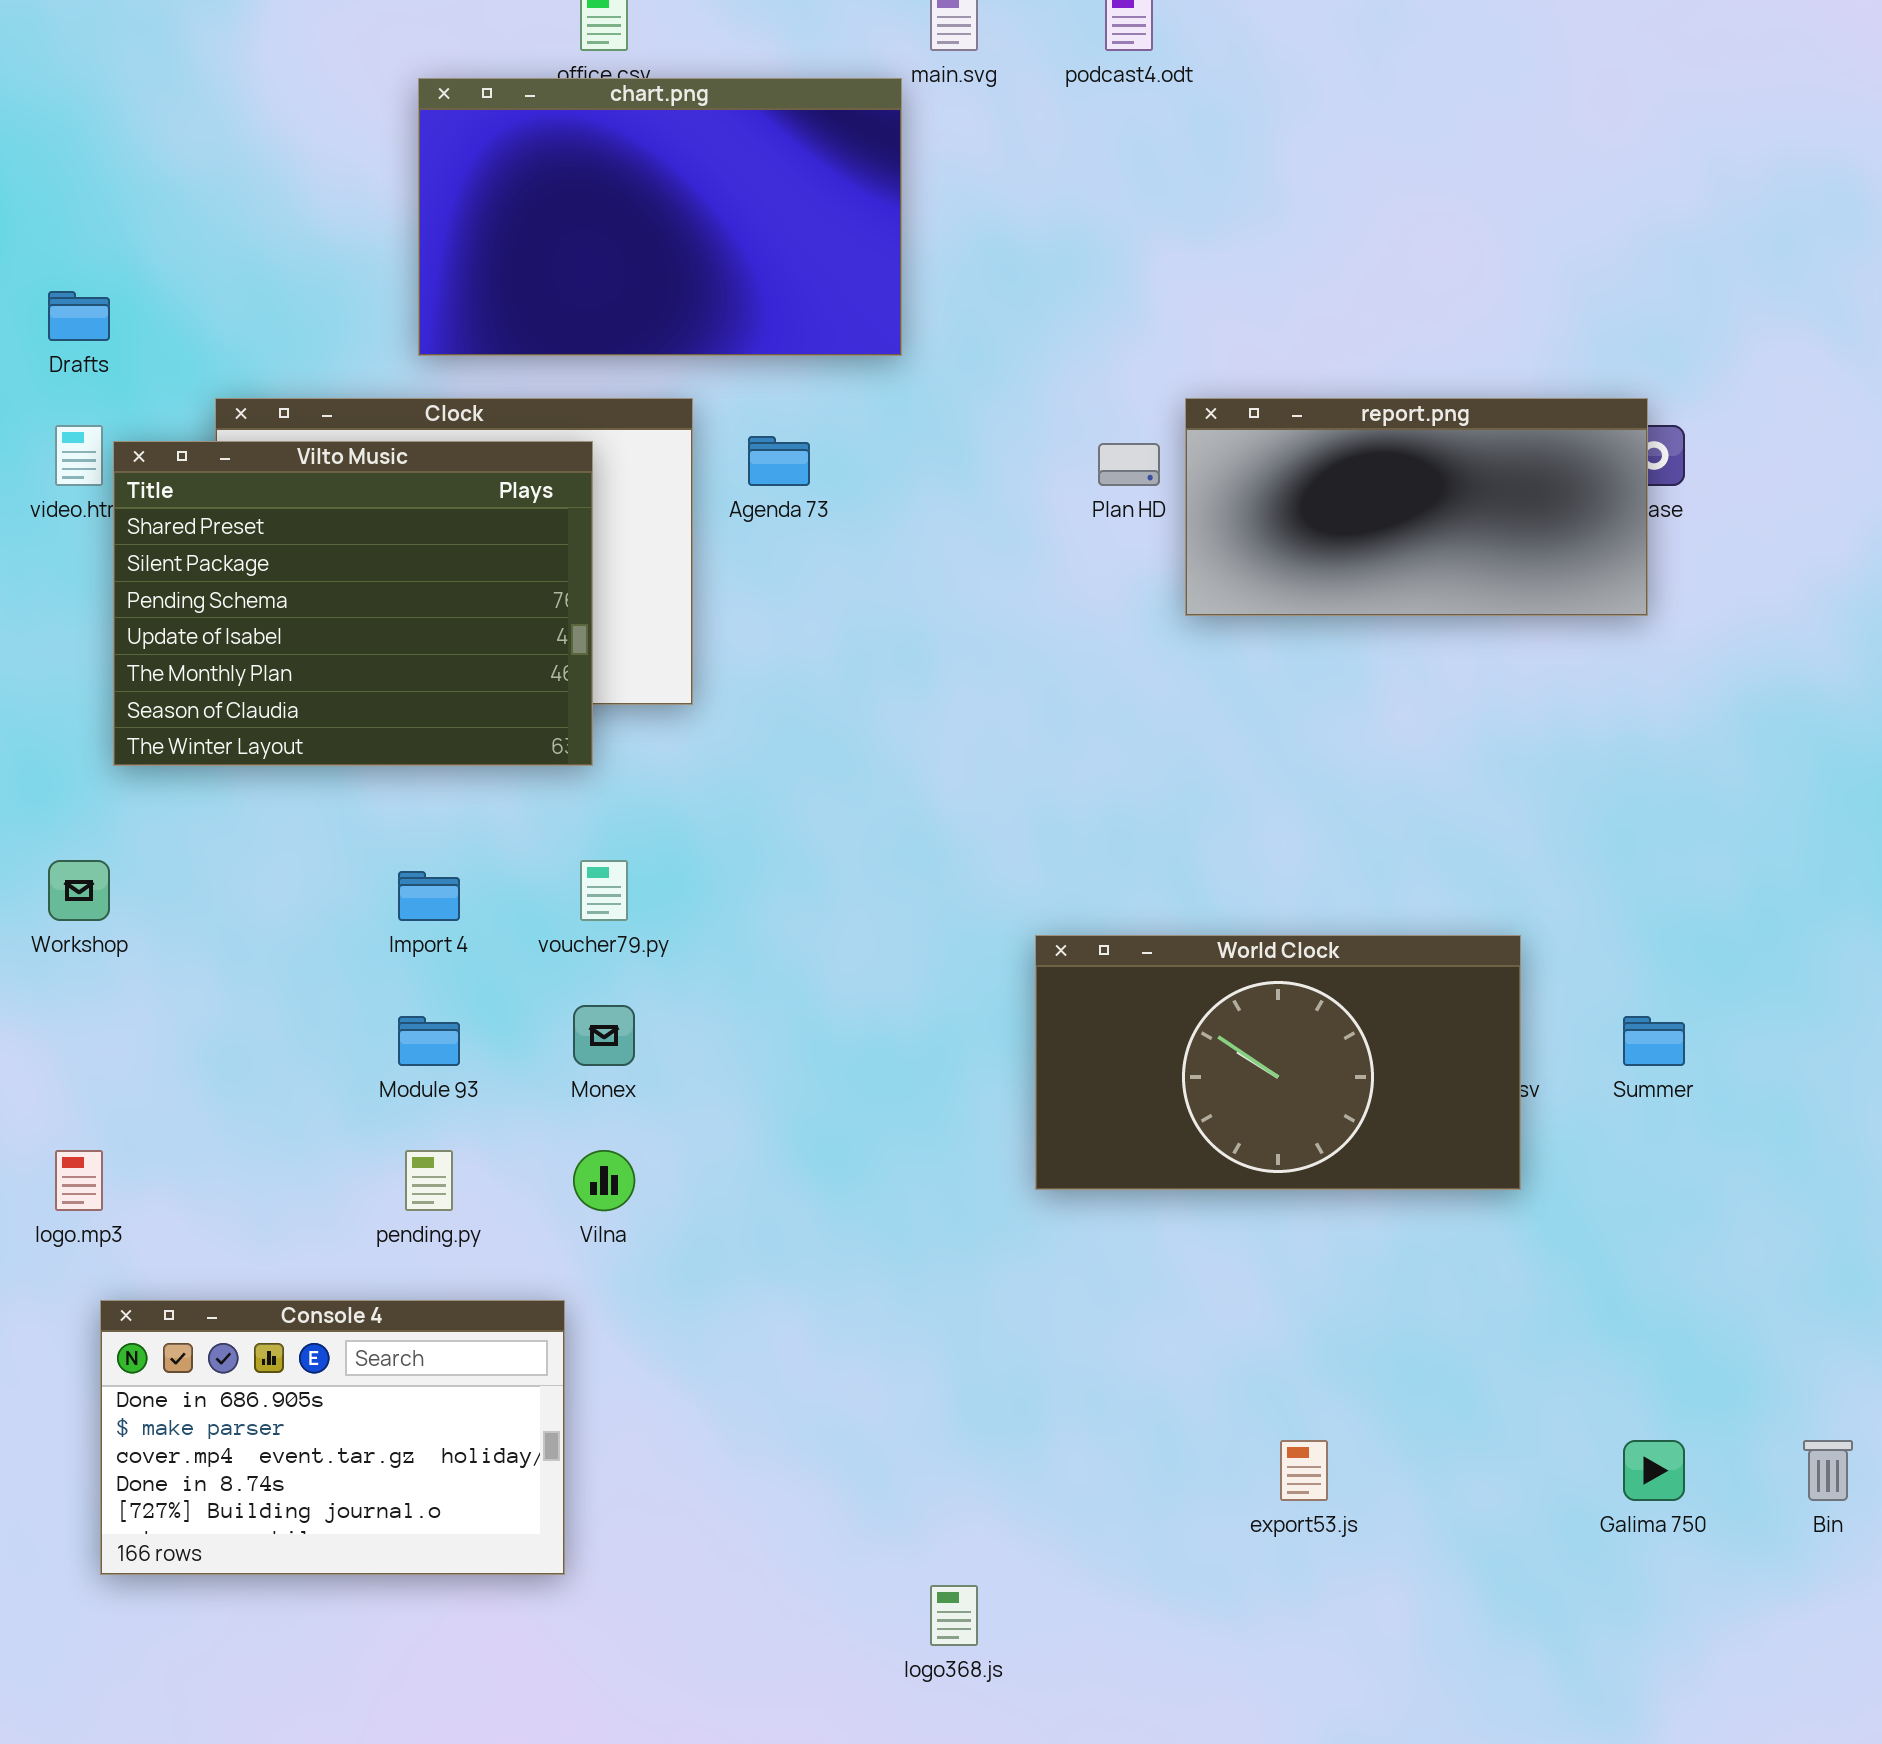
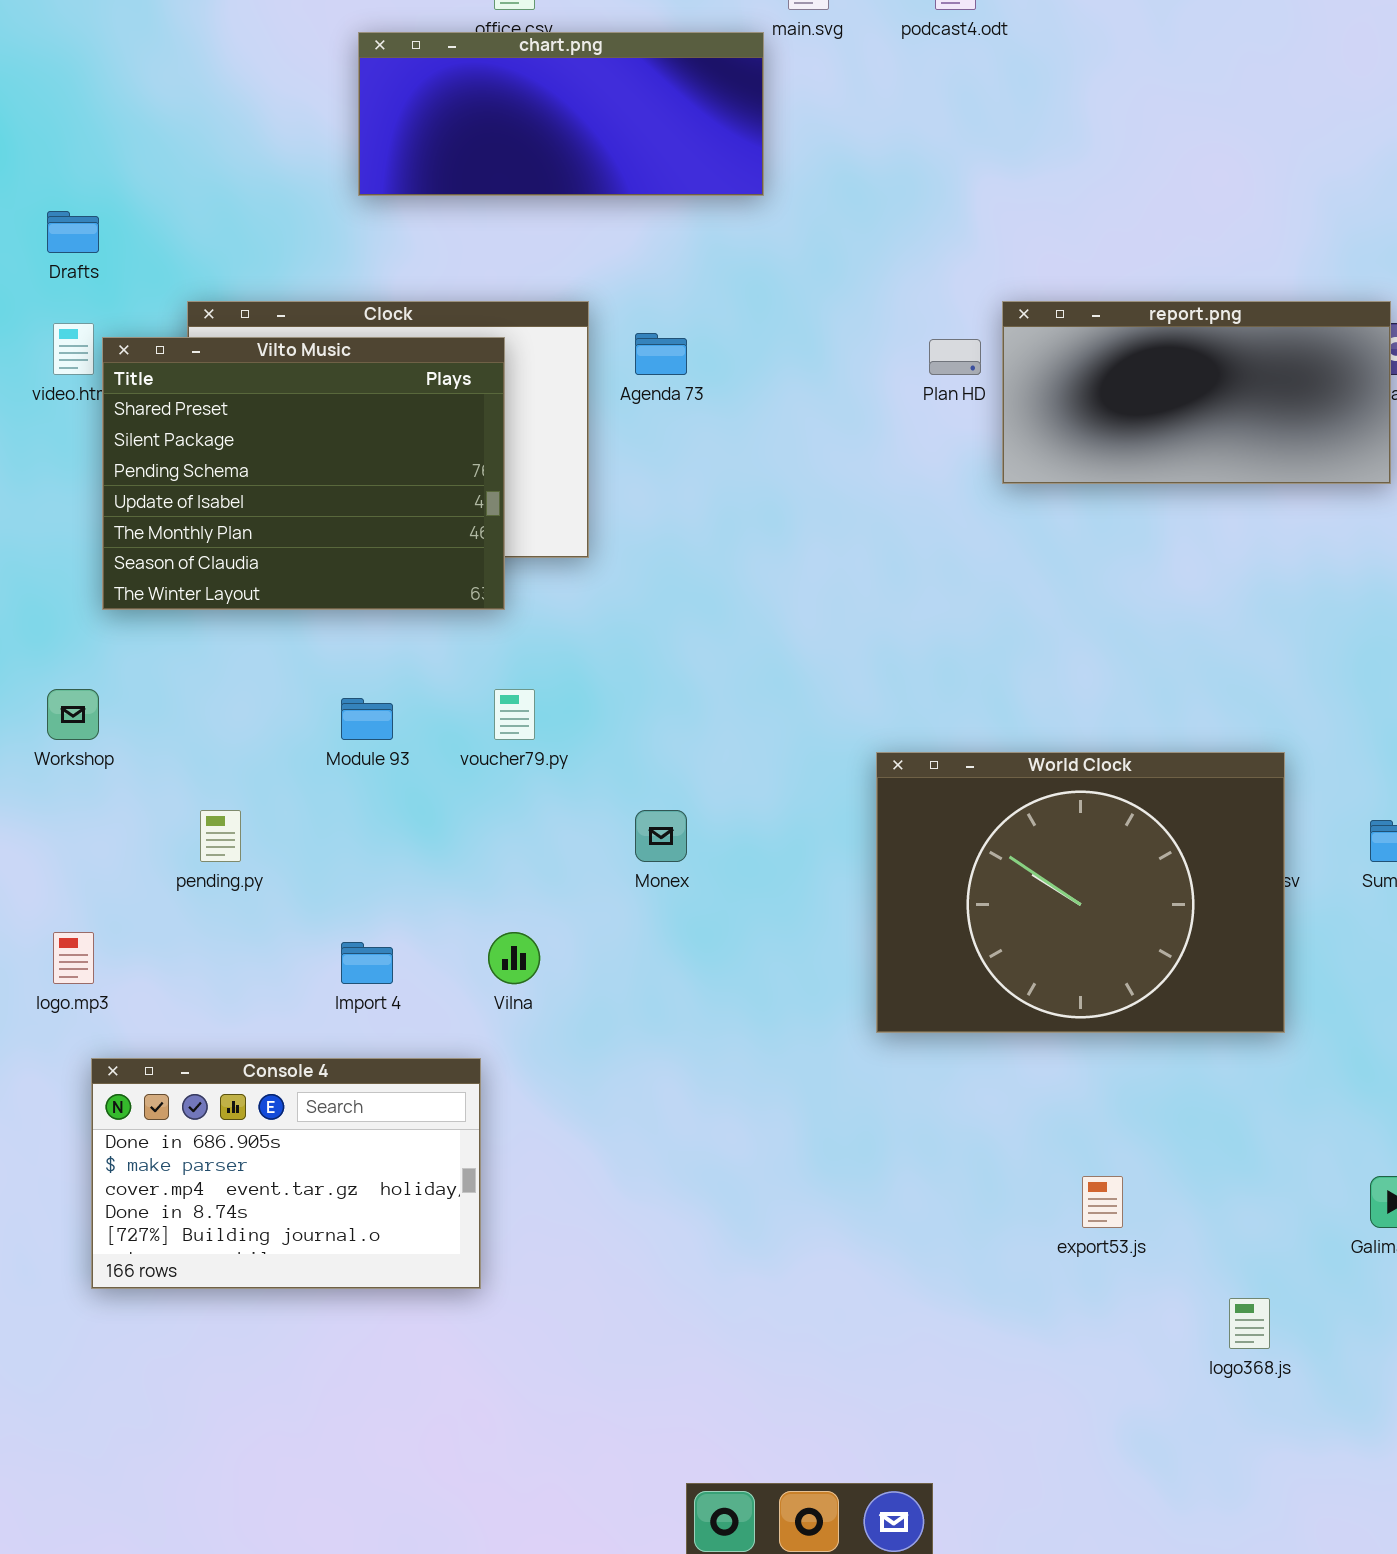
chart.png: [418,78,902,356] -> [358,32,764,196], resized
Import 4: [398,871,460,921] -> [341,942,393,984], moved
World Clock: [1035,935,1521,1190] -> [876,752,1285,1033], resized
Monex: [573,1005,635,1066] -> [635,810,687,862], moved
Module 93: [398,1016,460,1066] -> [341,698,393,740], moved
pending.py: [405,1150,453,1211] -> [200,810,241,862], moved
logo368.js: [930,1585,978,1646] -> [1229,1298,1270,1349], moved

